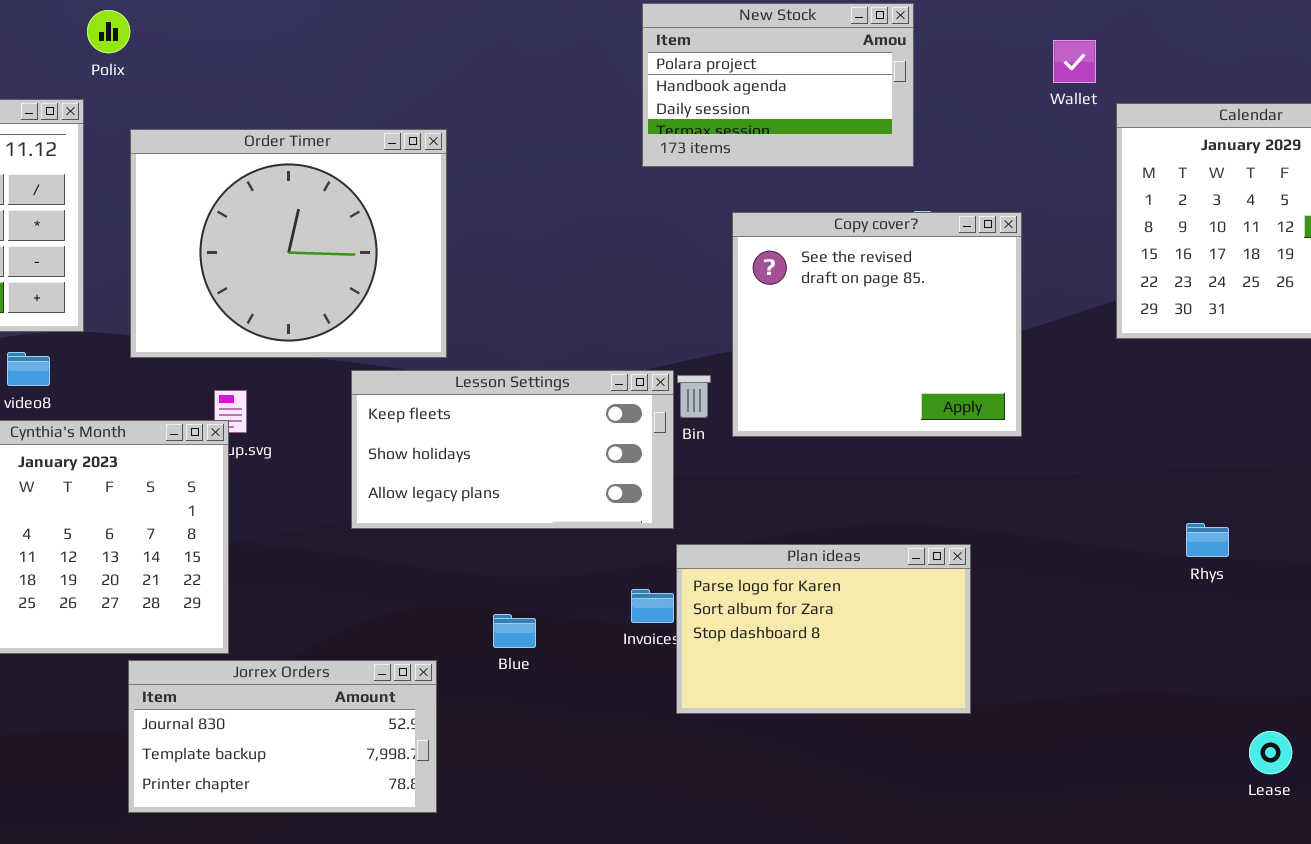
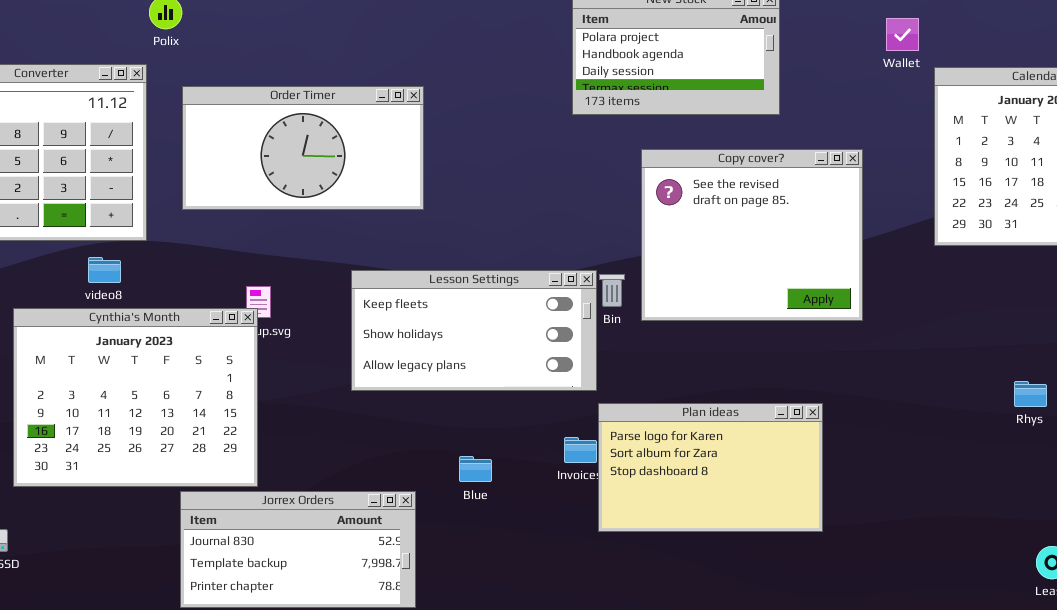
Order Timer: [130,129,447,358] -> [182,86,424,210], resized
Rhys: [1186,523,1229,557] -> [1014,381,1047,407], moved

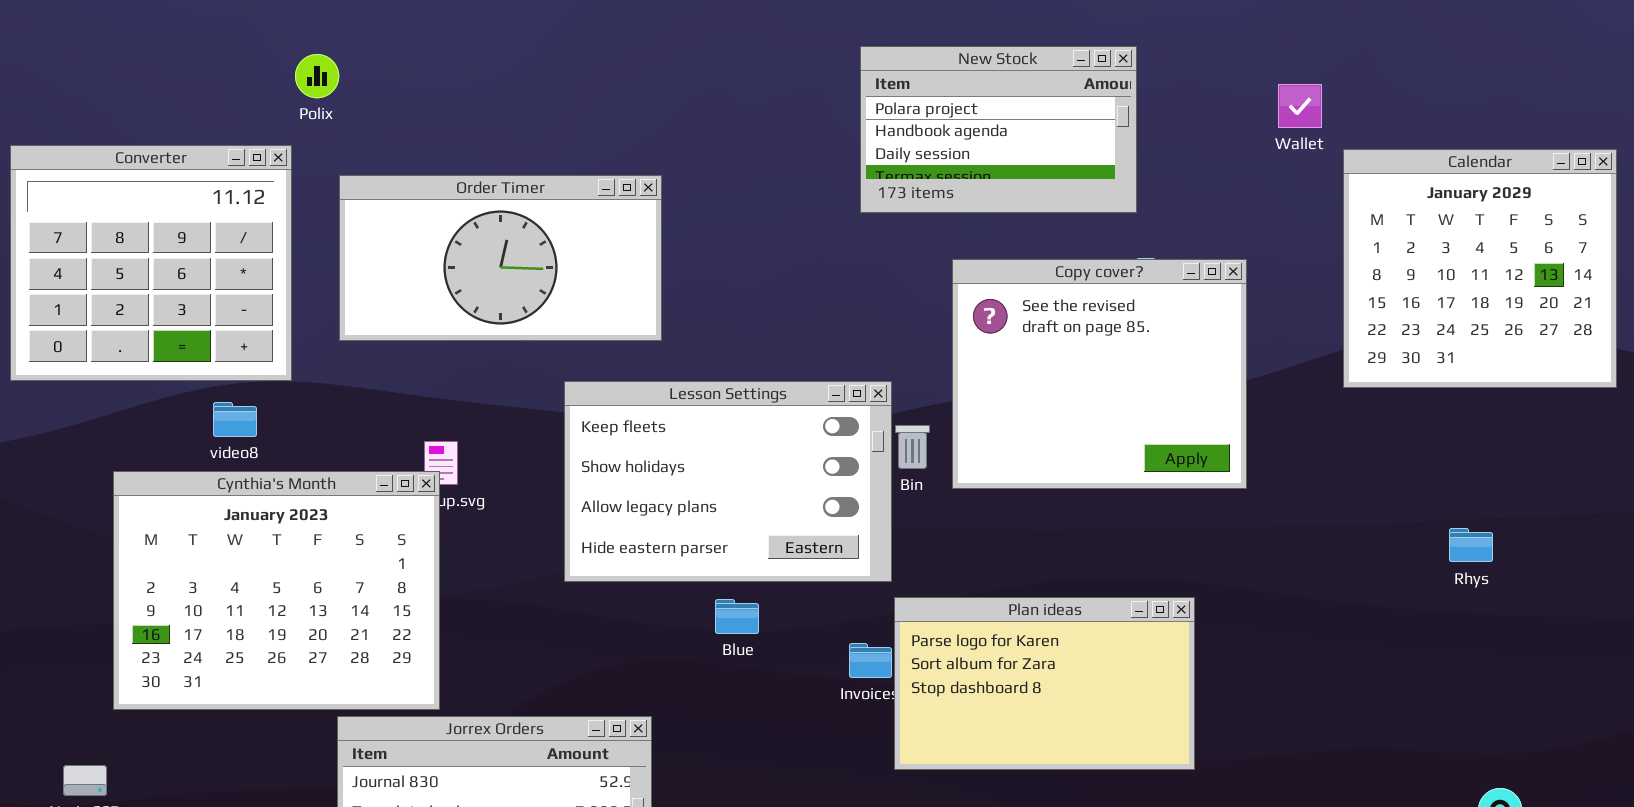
Lesson Settings: [351,270,597,391] -> [564,381,892,582], resized
Rhys: [1014,381,1047,407] -> [1449,528,1493,562], moved
Blue: [459,456,492,482] -> [715,599,759,634], moved

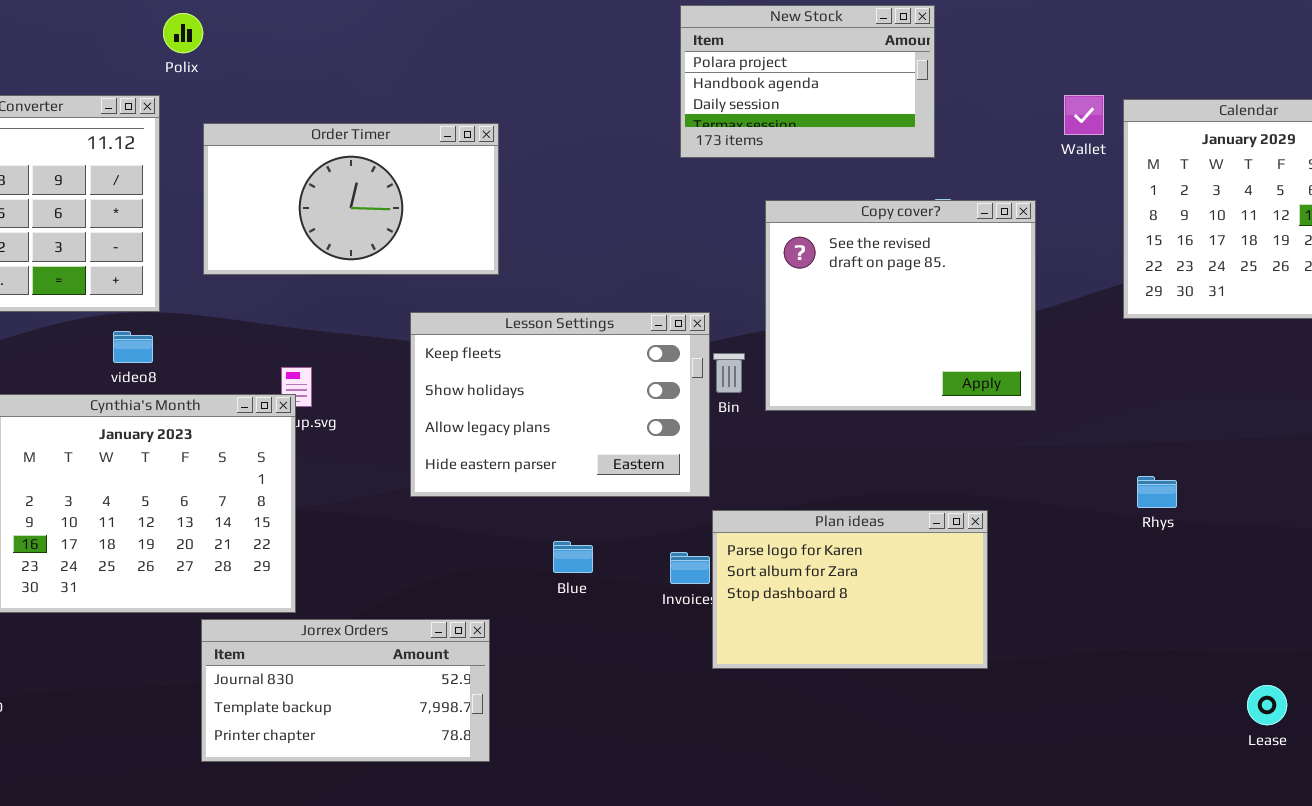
Wallet: [1278,84,1322,128] -> [1064,95,1104,135], moved
video8: [213,402,257,437] -> [113,331,153,363], moved
Rhys: [1449,528,1493,562] -> [1137,476,1177,508], moved
Blue: [715,599,759,634] -> [553,541,593,573], moved

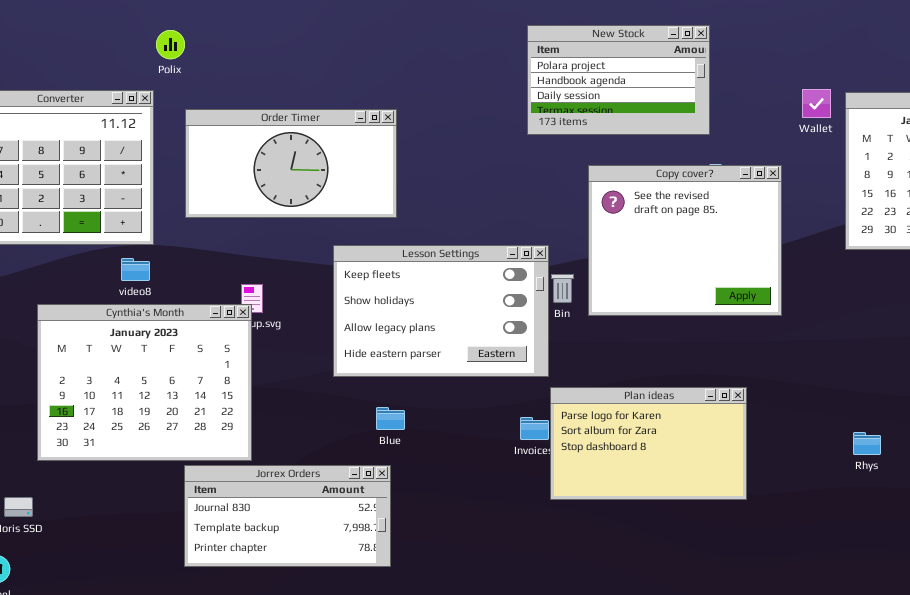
Rhys: [1137,476,1177,508] -> [853,432,881,455], moved
Blue: [553,541,593,573] -> [376,407,405,430], moved

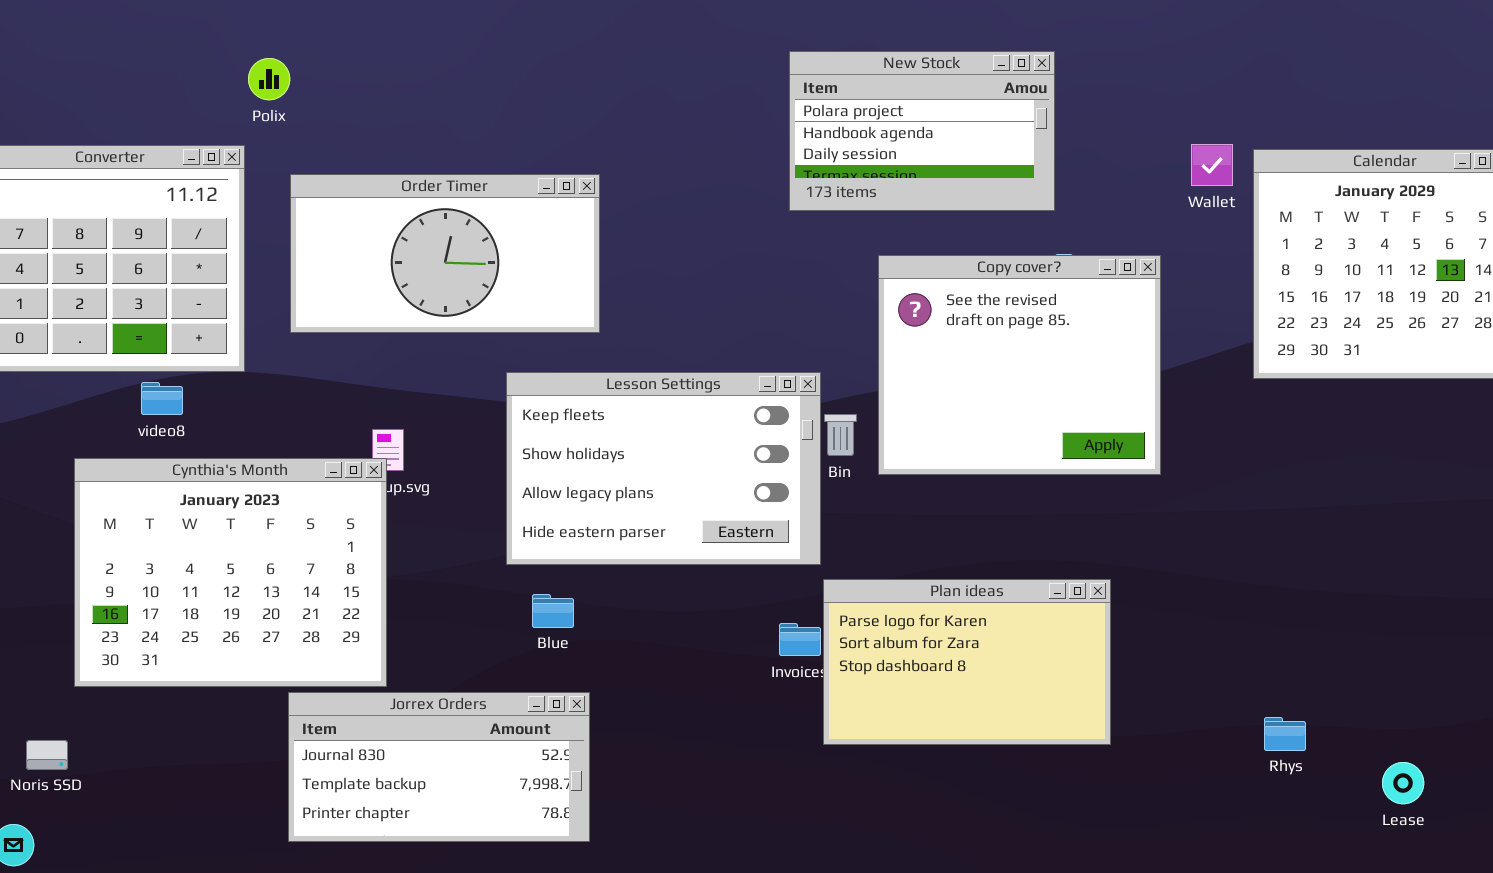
video8: [121,258,150,281] -> [141,382,183,415], moved
Blue: [376,407,405,430] -> [532,594,574,628], moved
Rhys: [853,432,881,455] -> [1264,717,1306,751], moved

